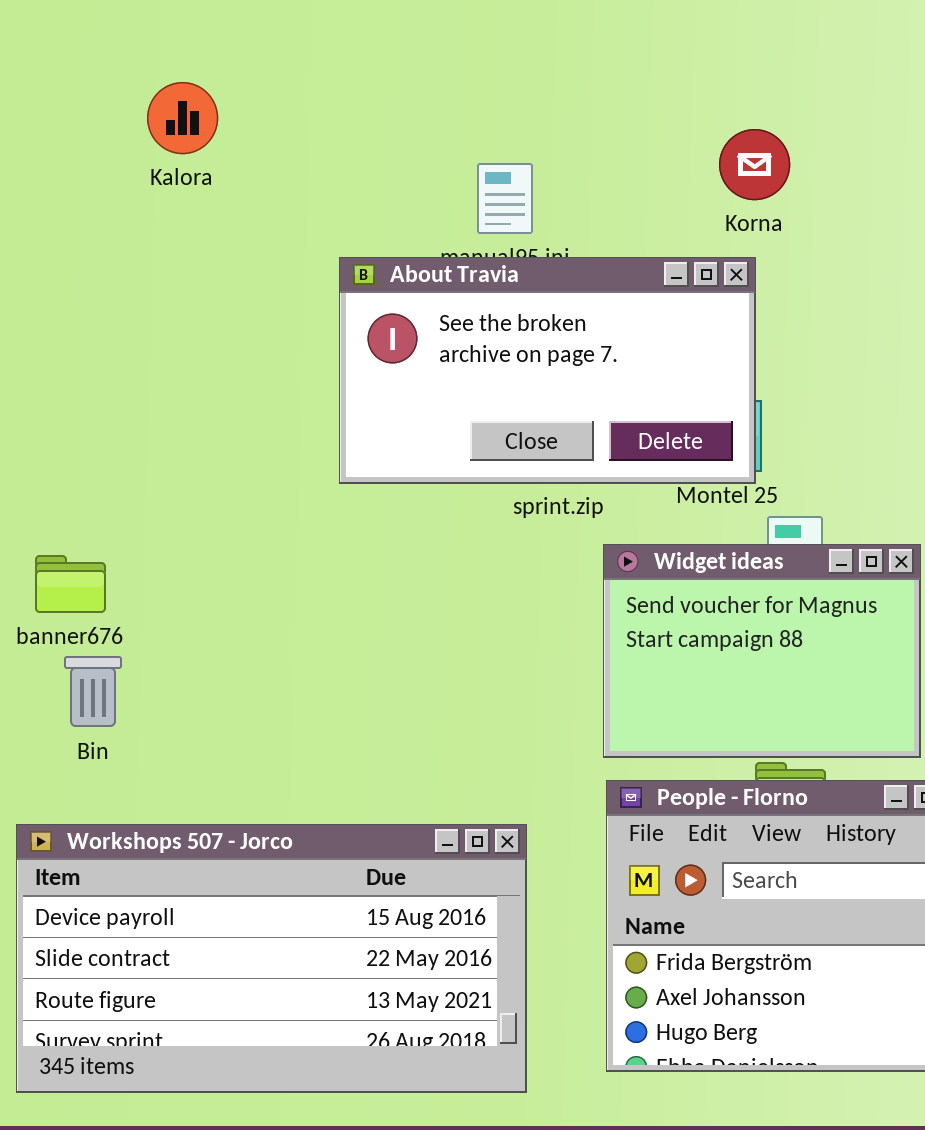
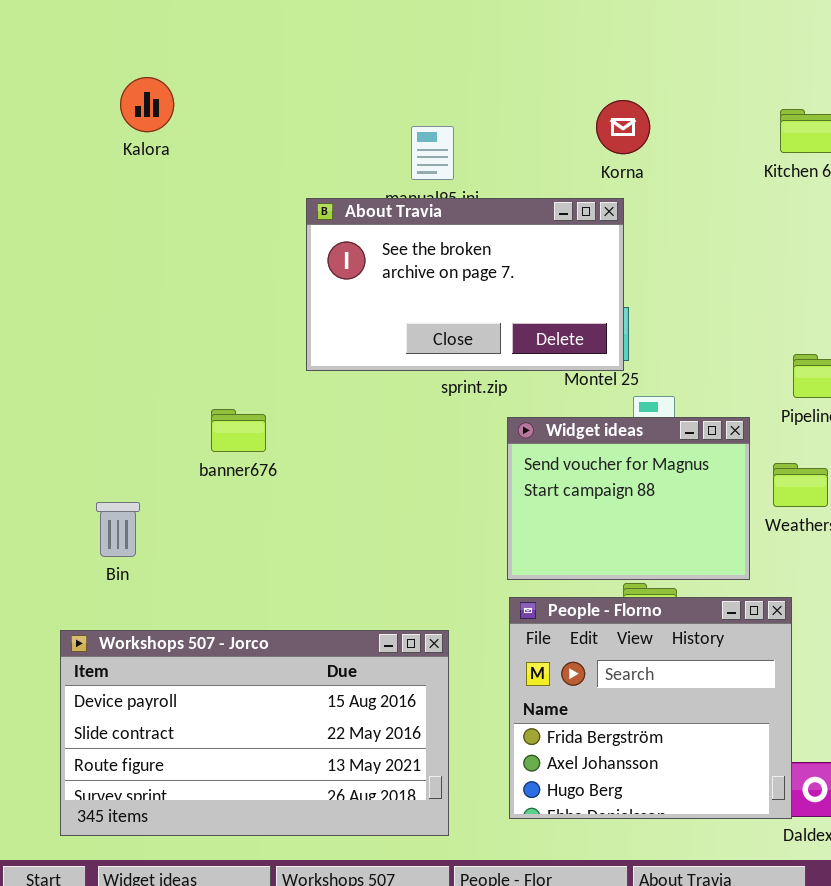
Kalora: [147,82,218,154] -> [120,77,174,132], moved
banner676: [35,555,106,613] -> [211,409,266,452], moved

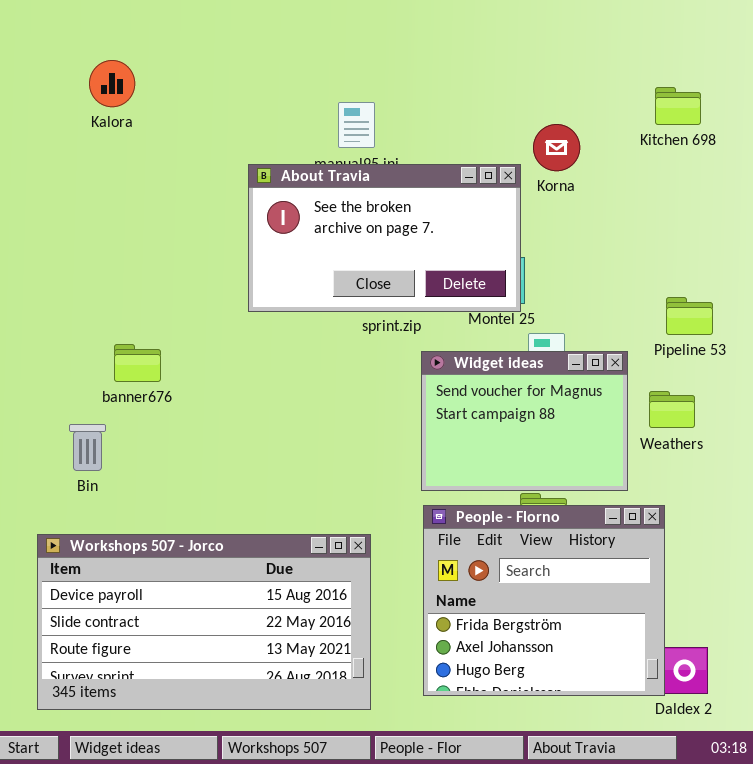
Korna: [596,100,650,154] -> [533,124,580,171], moved
banner676: [211,409,266,452] -> [114,344,161,382], moved

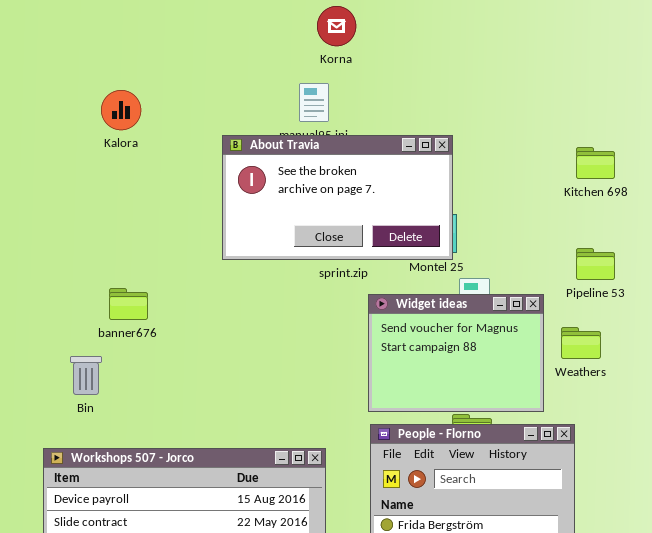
Kalora: [89,60,135,107] -> [101,90,141,130], moved
Kitchen 698: [655,87,701,125] -> [576,147,615,179], moved
Korna: [533,124,580,171] -> [317,6,356,46], moved

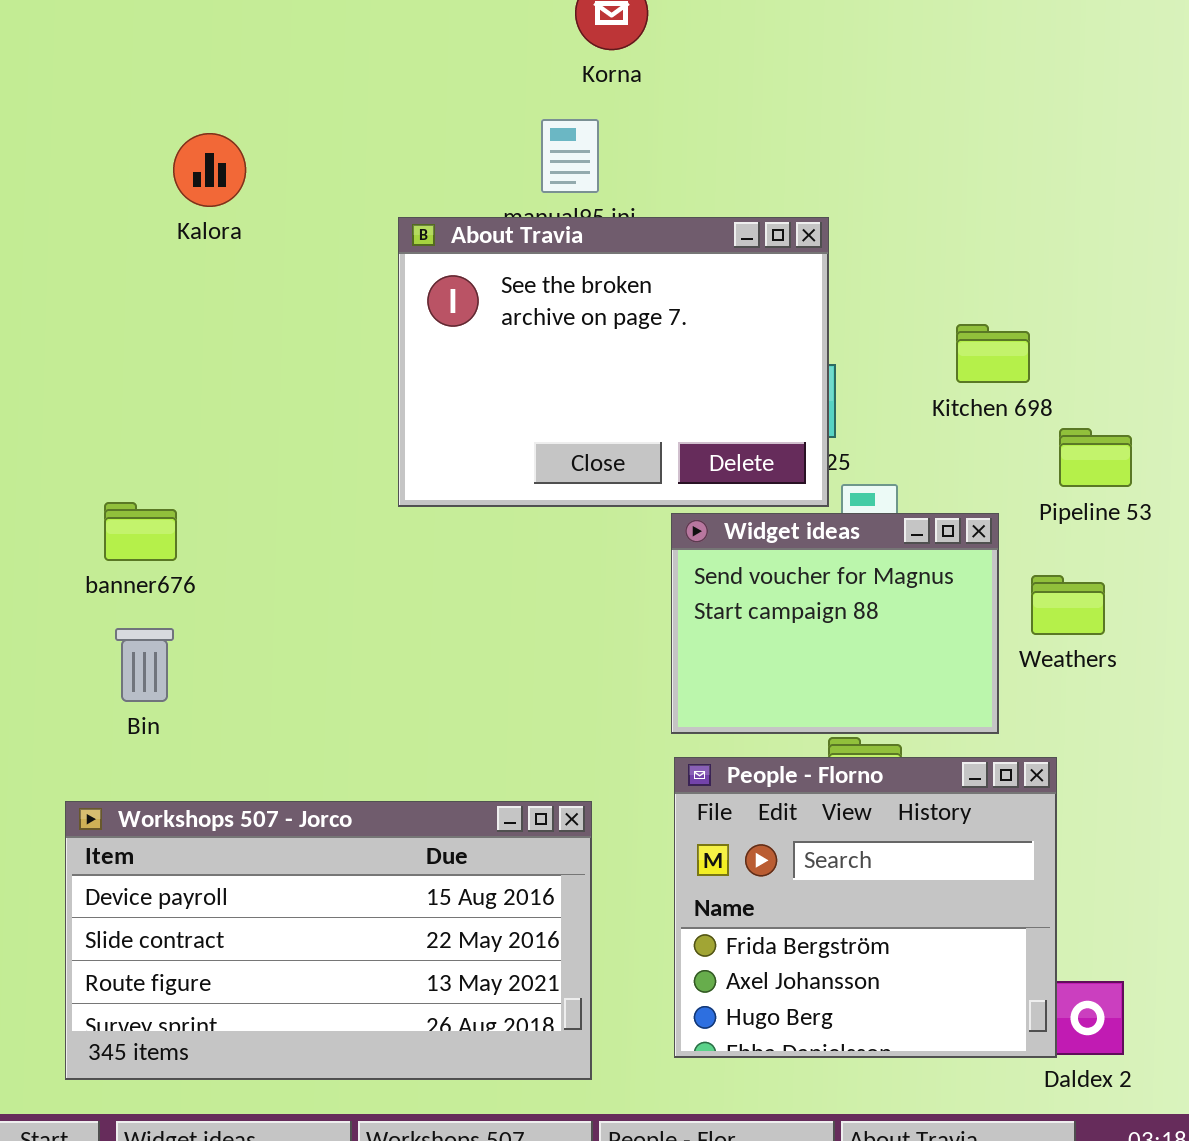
About Travia: [222,135,453,260] -> [398,217,829,507], resized
Kitchen 698: [576,147,615,179] -> [956,324,1030,383], moved
banner676: [109,288,148,320] -> [104,502,177,561], moved

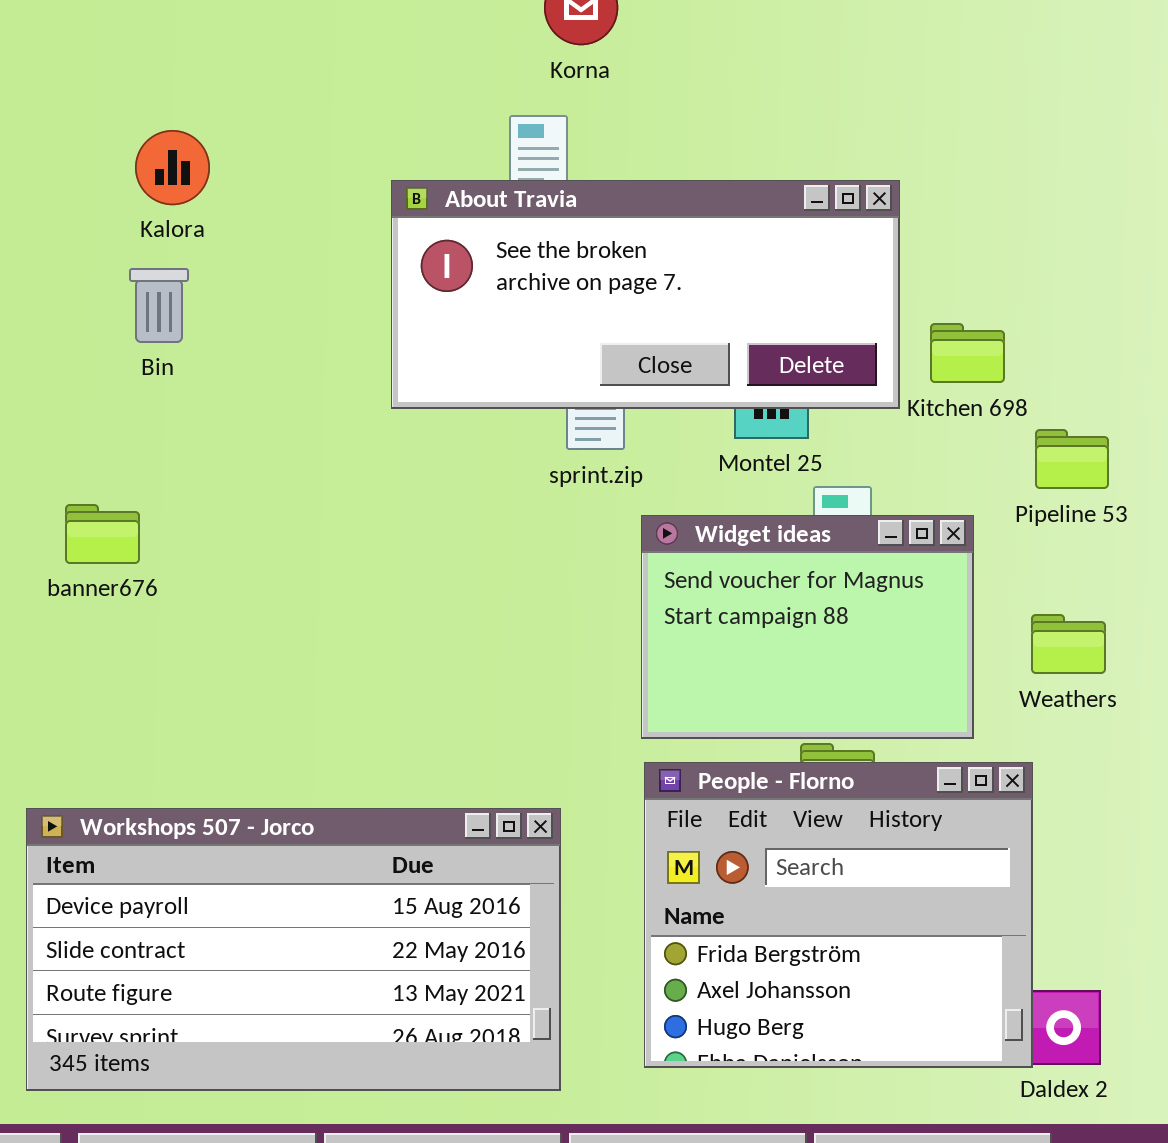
About Travia: [398,217,829,507] -> [391,180,900,409], moved, resized
Weathers: [1031,575,1105,635] -> [1031,614,1106,674], moved
Bin: [115,628,174,702] -> [129,268,189,343], moved

